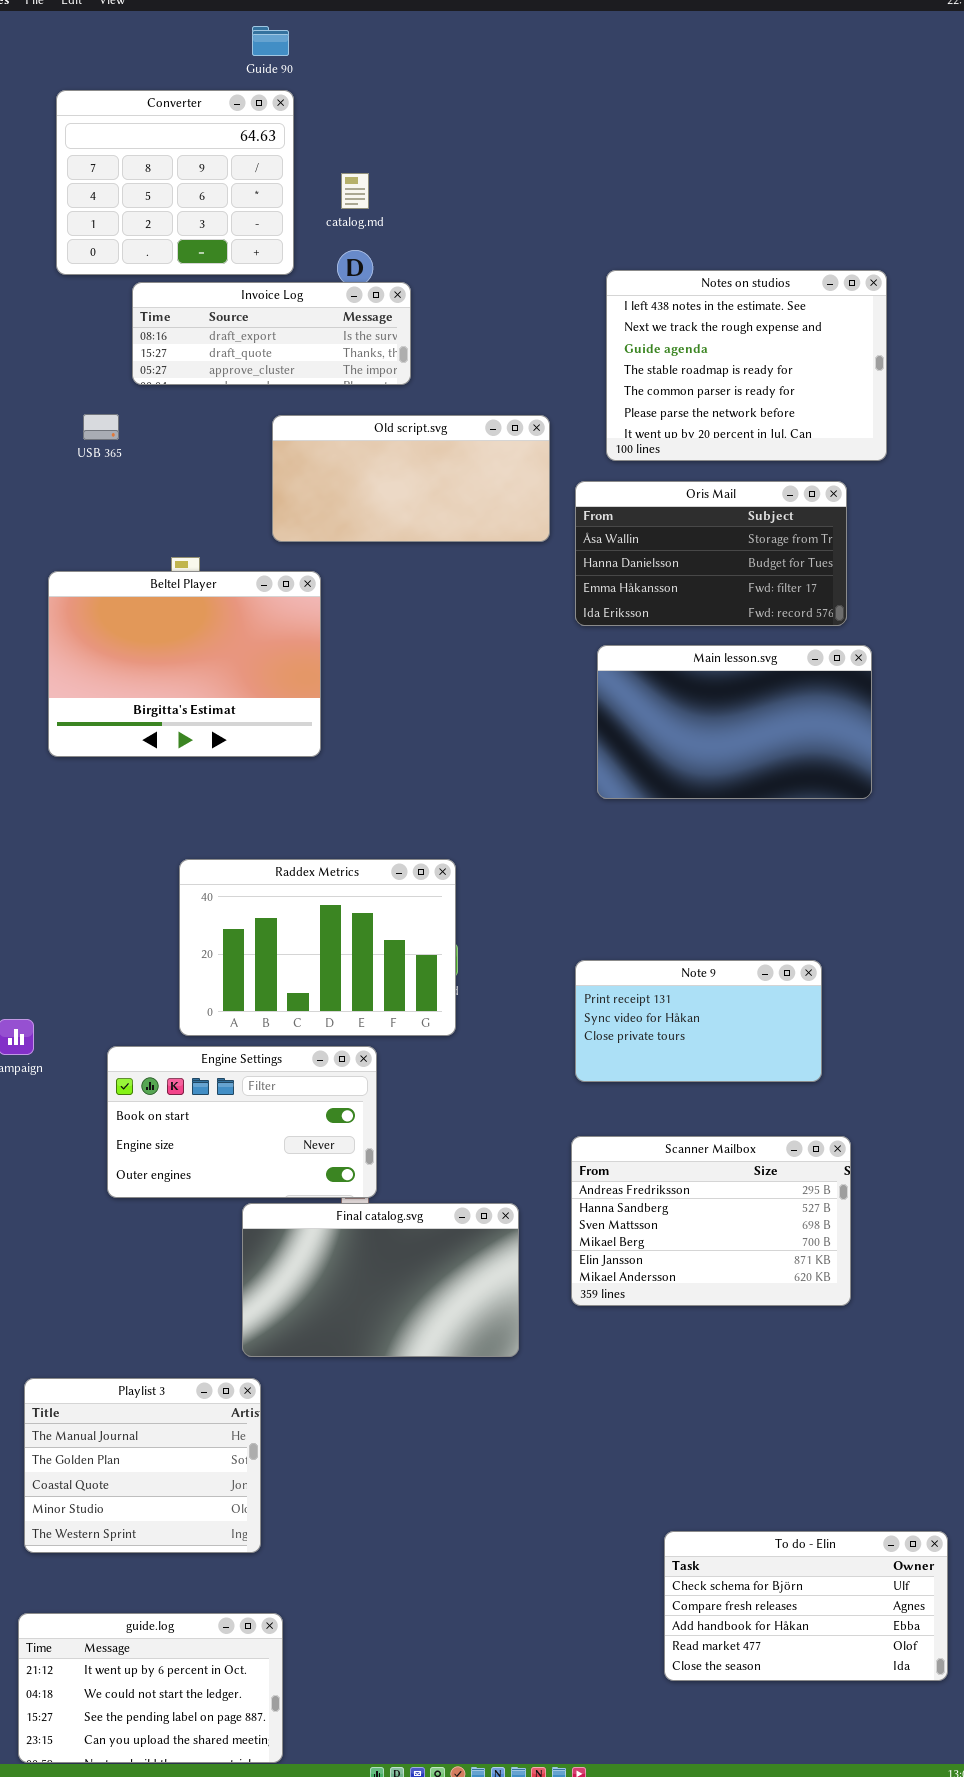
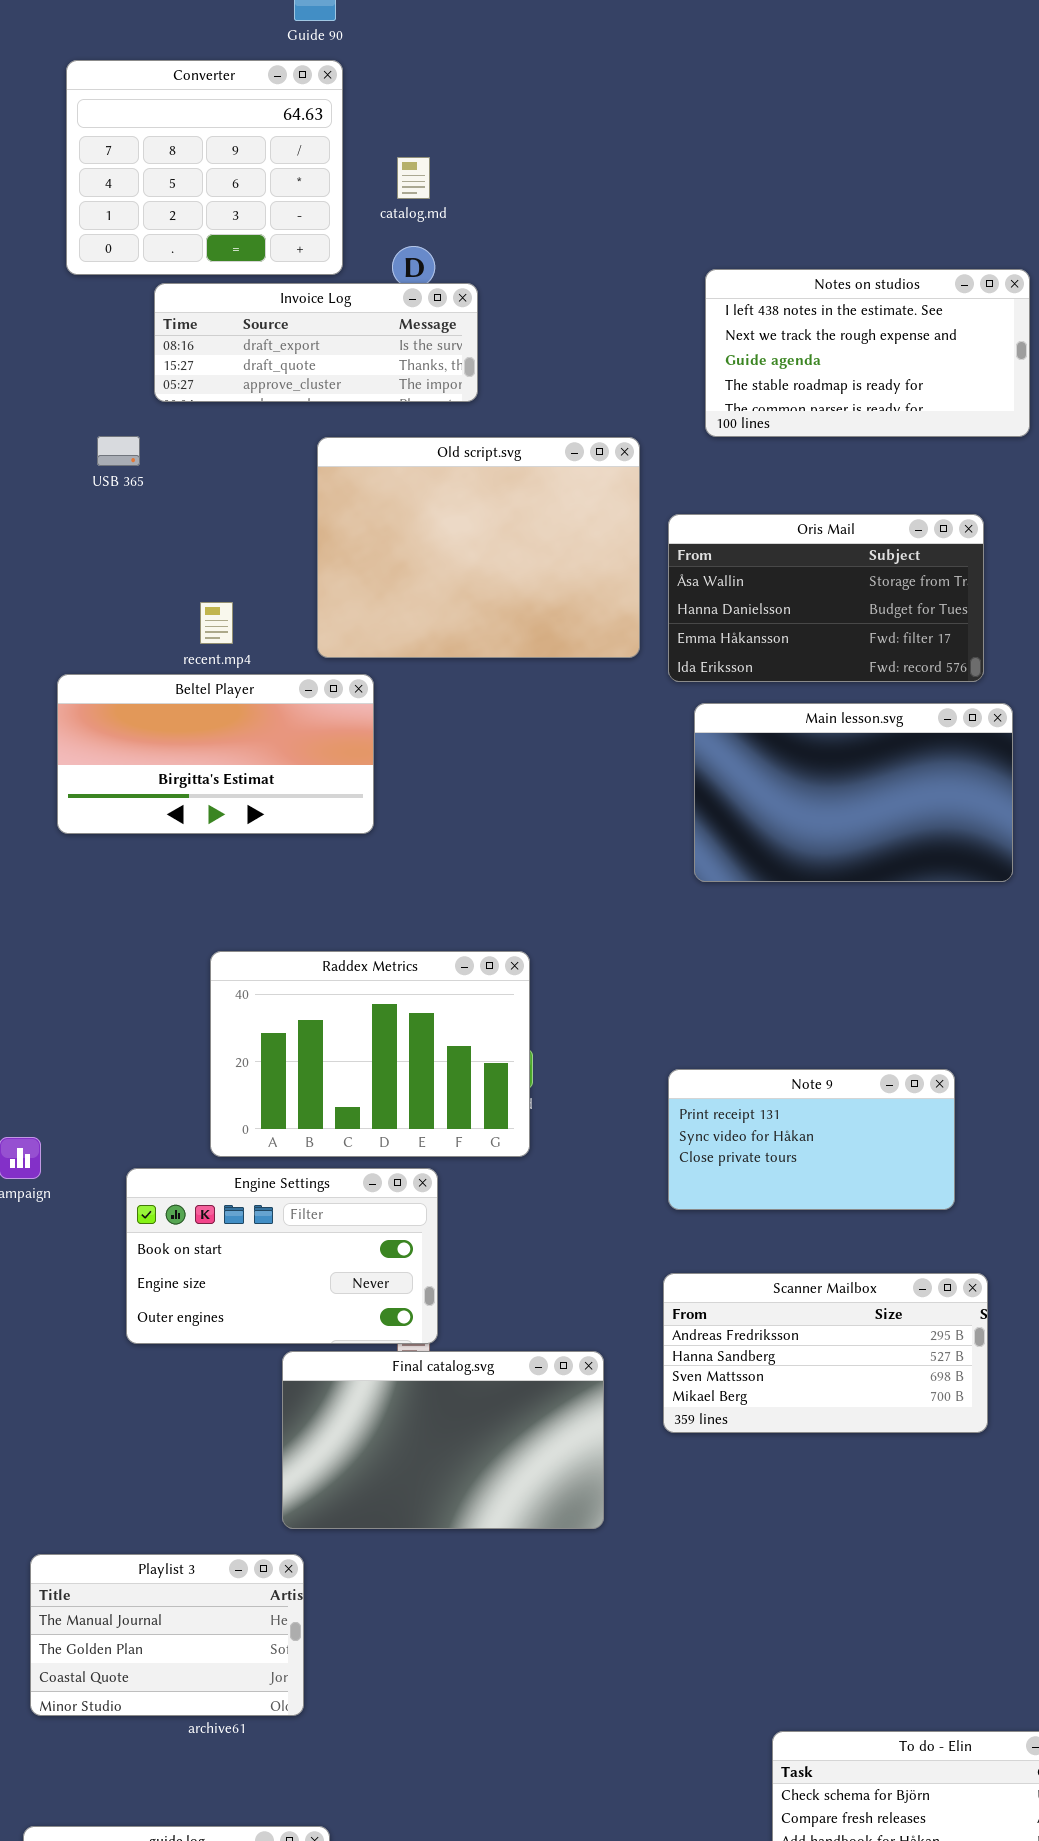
Notes on studios: [606,270,887,461] -> [705,269,1030,437], resized
Old script.svg: [272,415,550,542] -> [317,437,640,658], resized
Beltel Player: [48,571,321,757] -> [57,674,374,834], resized
Scanner Mailbox: [571,1136,851,1306] -> [663,1273,988,1433], resized
Playlist 3: [24,1378,261,1553] -> [30,1554,304,1716], resized

